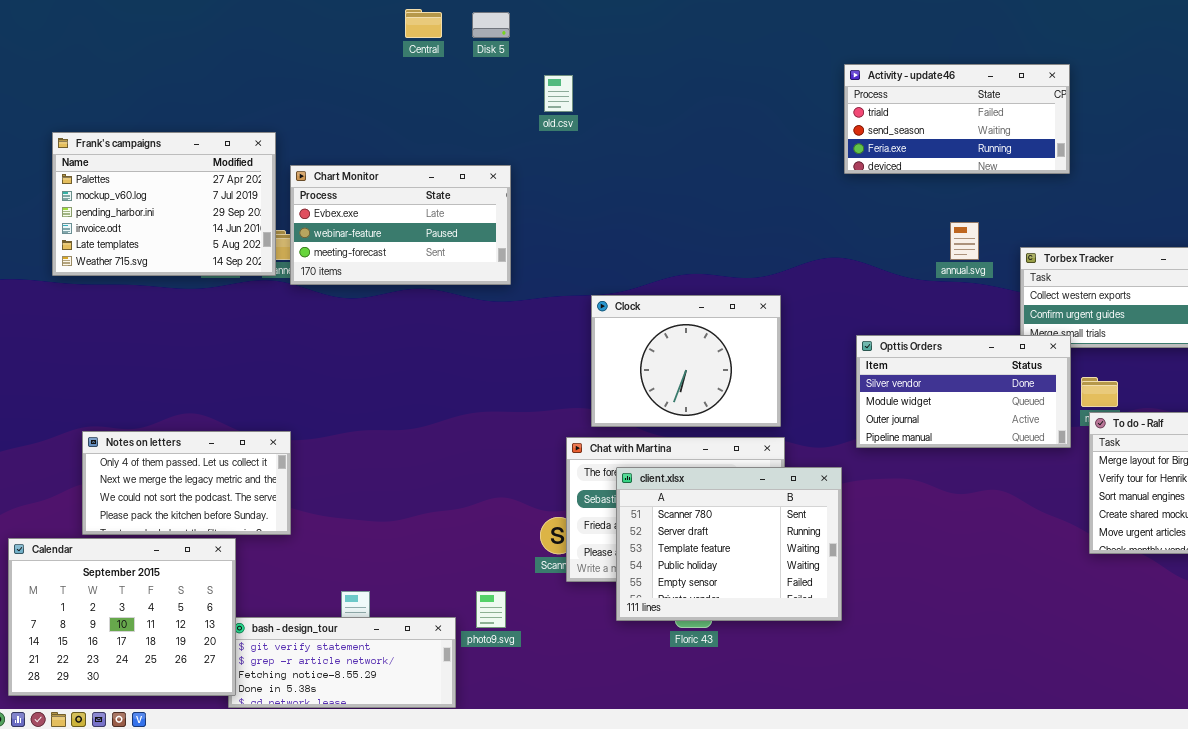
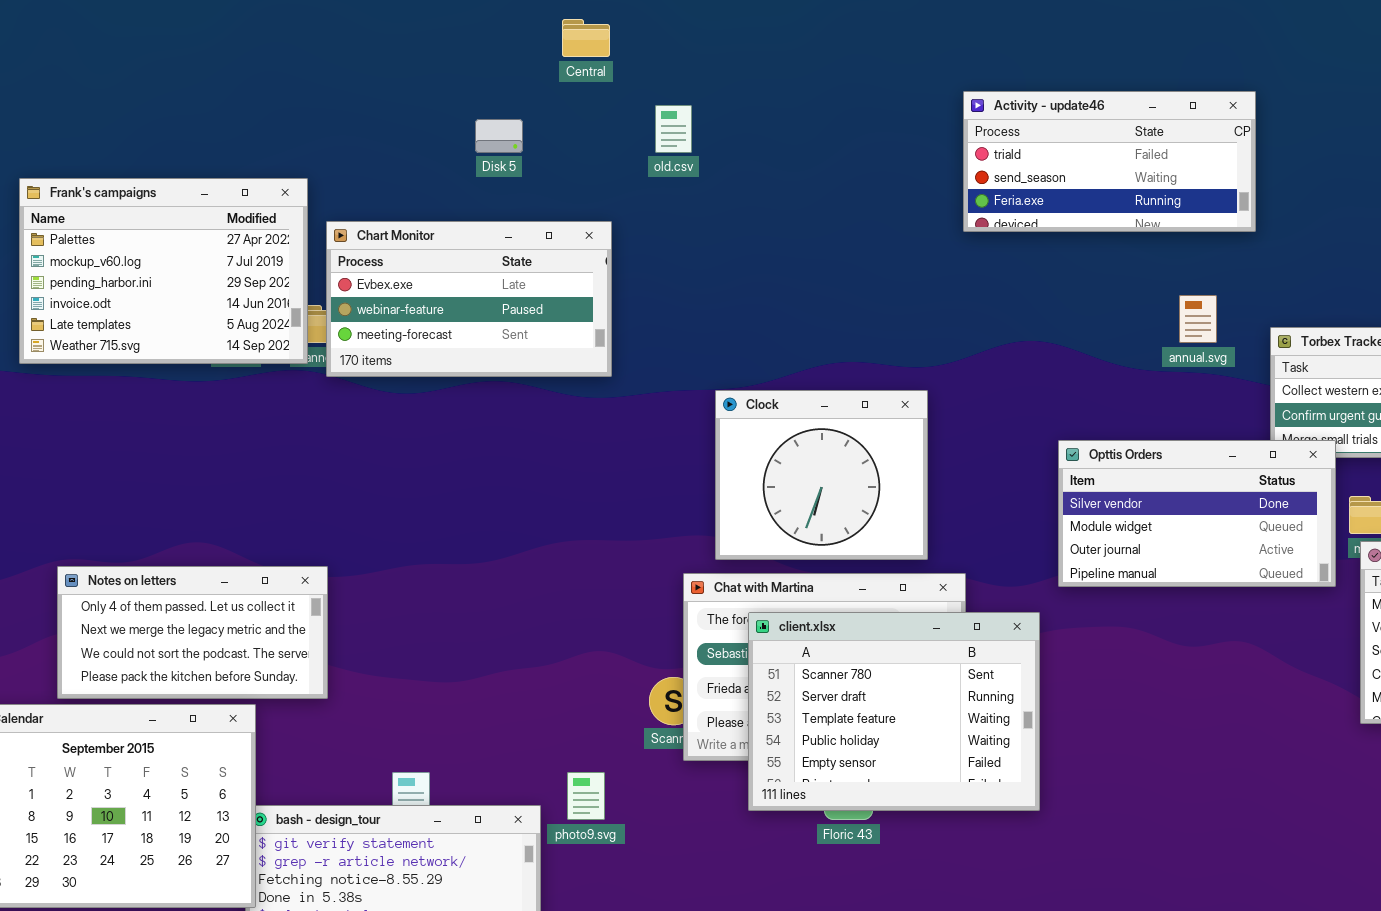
Central: [405,9,442,38] -> [562,19,610,57], moved
Disk 5: [472,12,510,38] -> [475,119,523,153], moved
Activity - update46: [844,64,1070,174] -> [963,91,1256,232], moved
Clock: [591,295,781,427] -> [715,390,928,560], resized

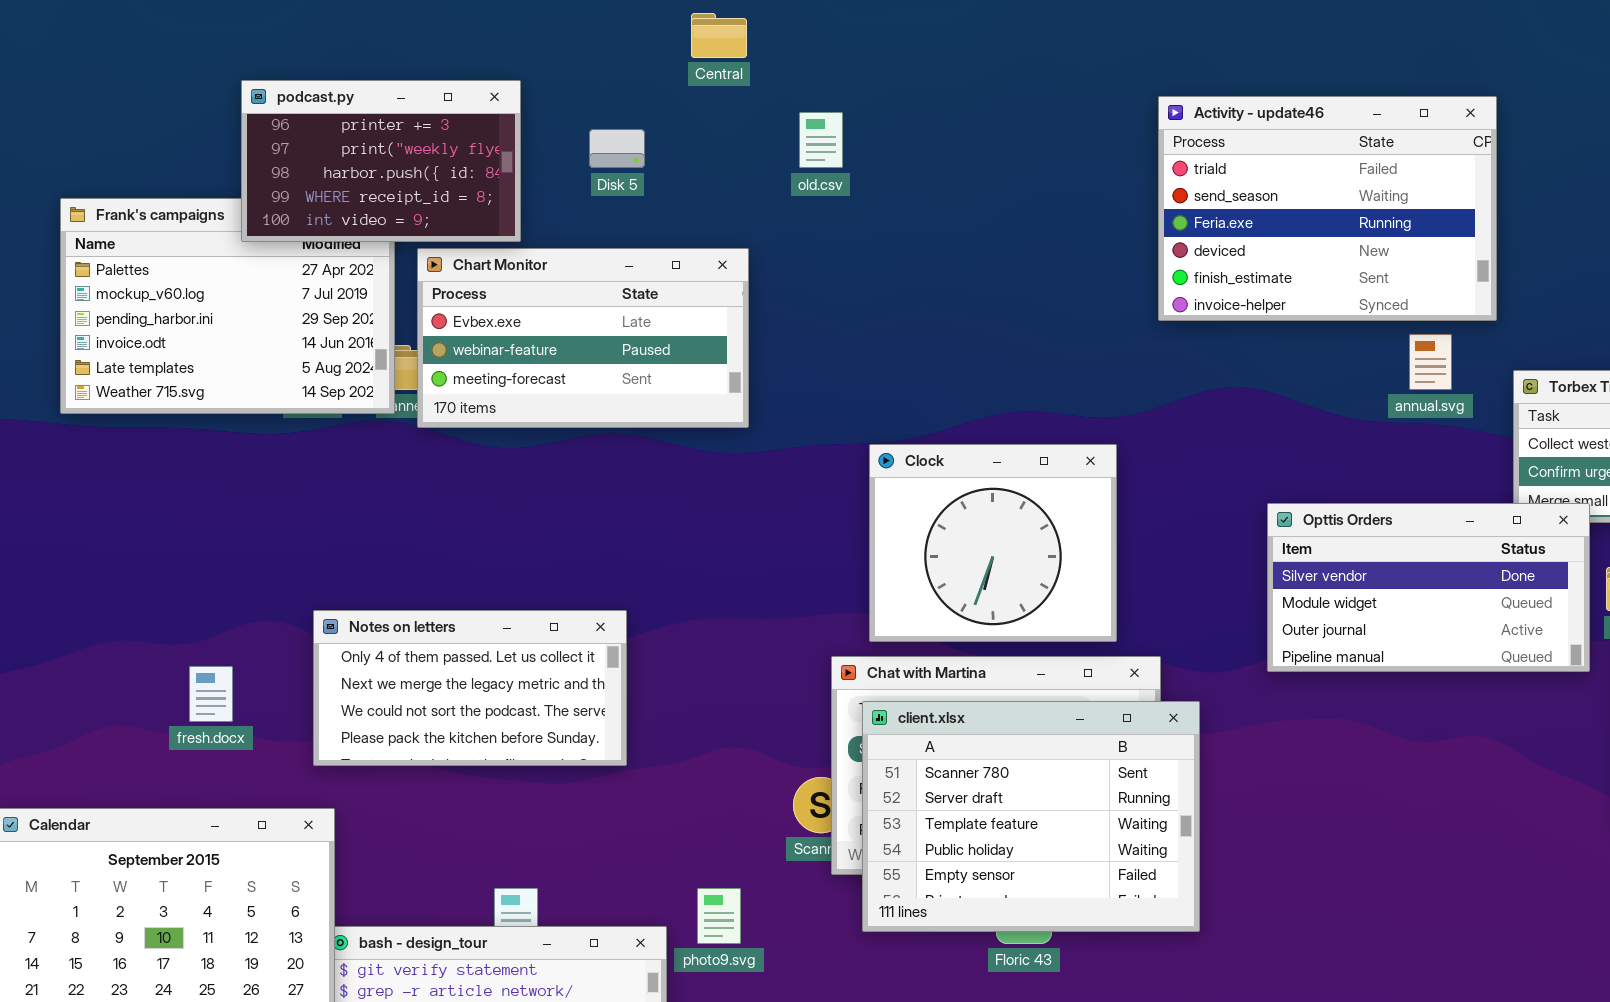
podcast.py: none -> [241,80,521,242], opened
Activity - update46: [963,91,1256,232] -> [1158,96,1497,321], resized
Notes on letters: [57,566,328,699] -> [313,610,627,766], moved
client.xlsx: [748,612,1040,811] -> [862,701,1200,932], moved

